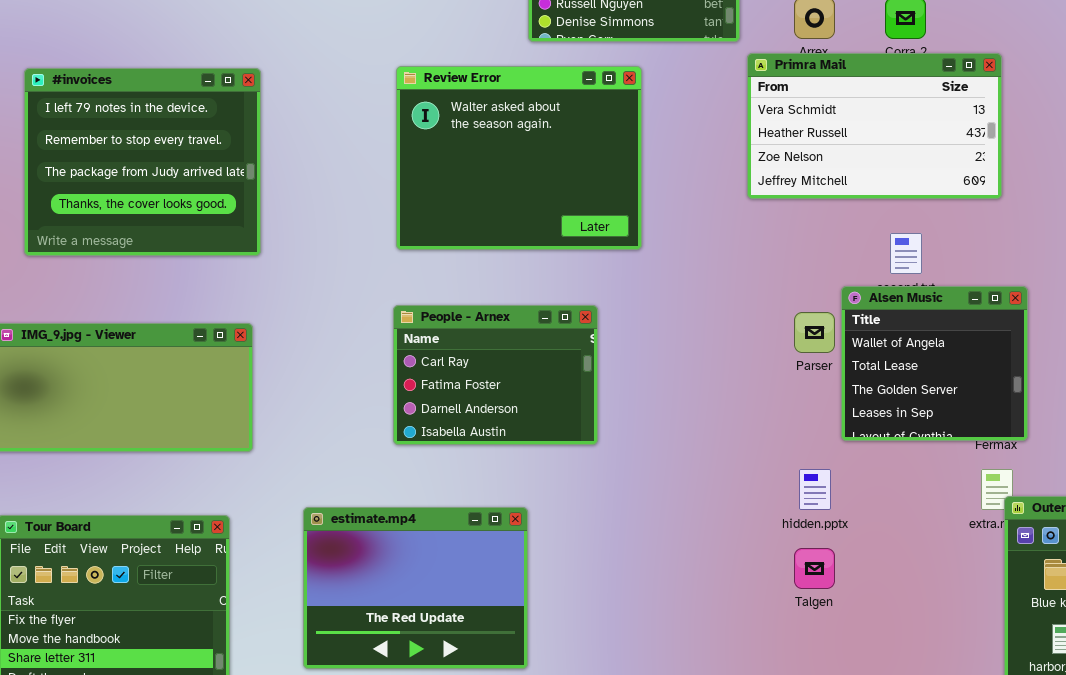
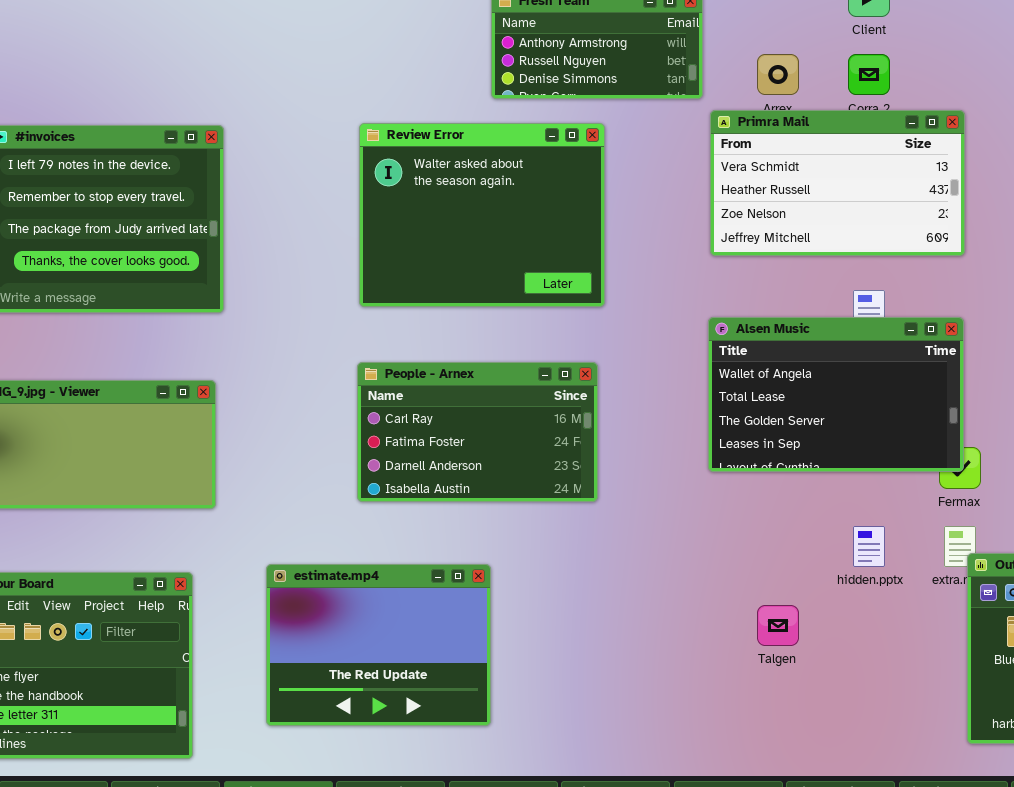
Alsen Music: [841,286,1028,441] -> [708,317,964,472], moved, resized
People - Arnex: [393,305,598,445] -> [357,362,598,502], resized
hidden.pptx: [799,469,831,510] -> [853,526,885,567], moved

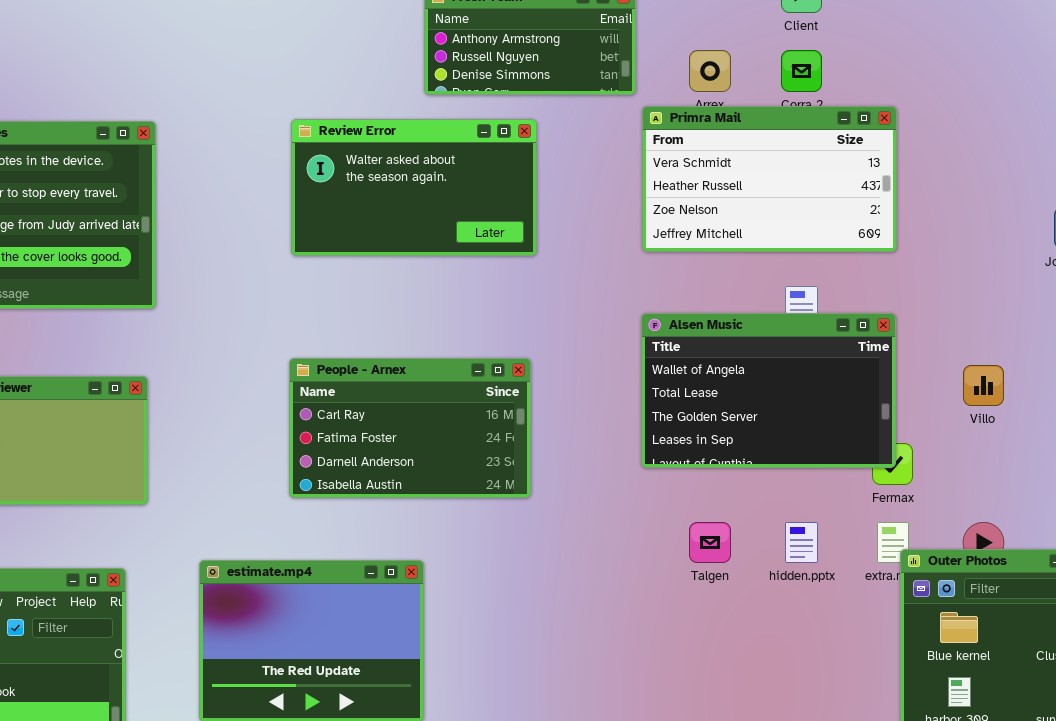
Review Error: [359,123,605,307] -> [291,119,537,256], resized
Talgen: [757,605,799,646] -> [689,522,731,563], moved

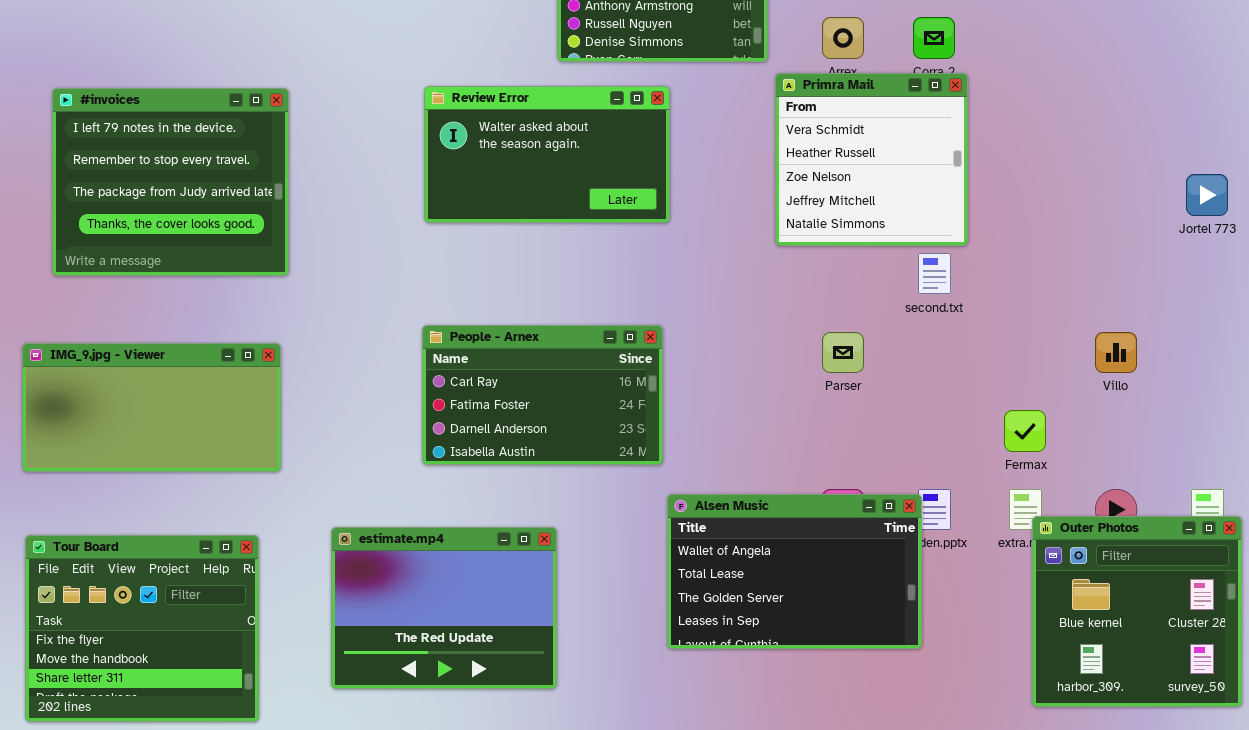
Primra Mail: [642,106,897,252] -> [775,73,968,246], resized
Alsen Music: [641,313,896,468] -> [667,494,922,649], moved

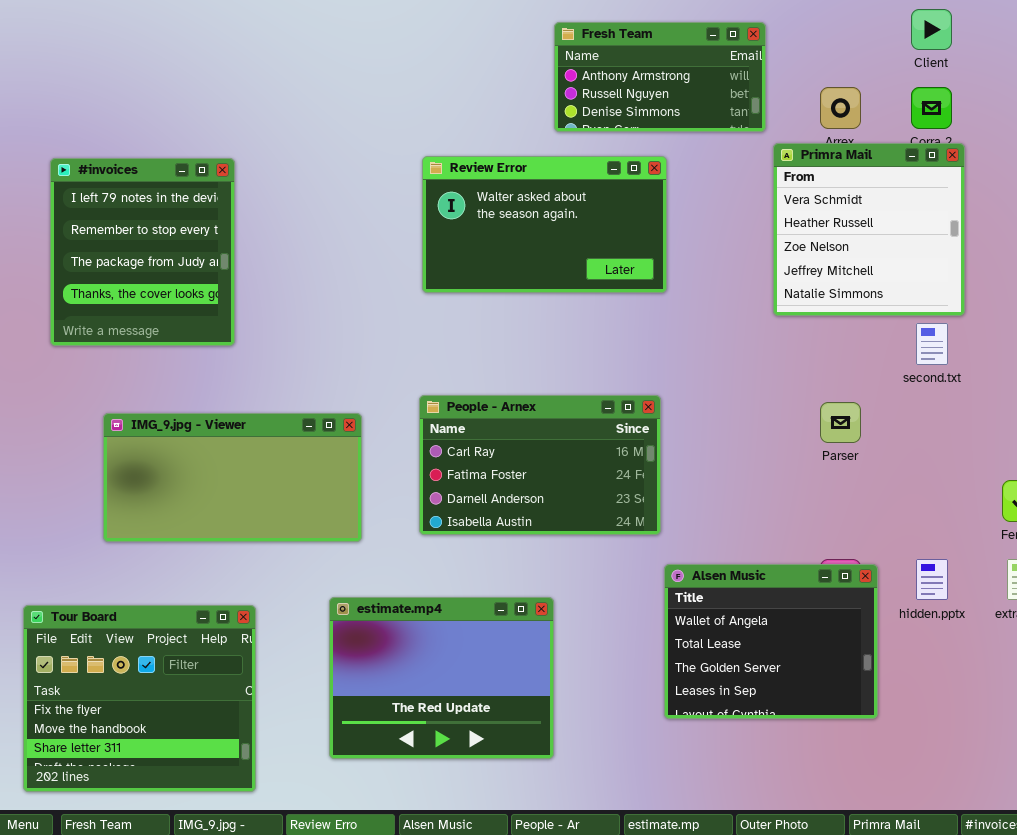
#invoices: [52,88,289,276] -> [50,158,235,346], resized
IMG_9.jpg - Viewer: [22,343,281,472] -> [103,413,362,542], moved
Alsen Music: [667,494,922,649] -> [664,564,878,719], resized

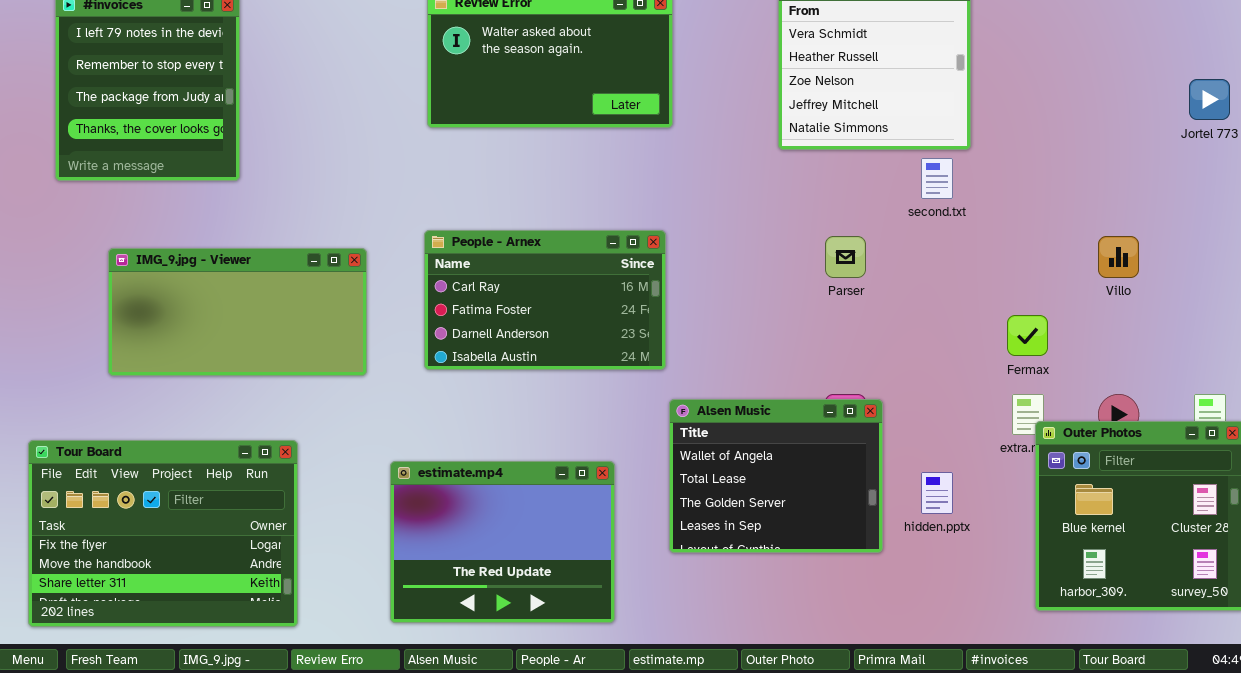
hidden.pptx: [916,559,948,600] -> [921,472,953,514], moved
estimate.mp4: [329,597,554,759] -> [390,461,615,623], moved
Tour Board: [23,605,256,792] -> [28,440,298,627], resized

